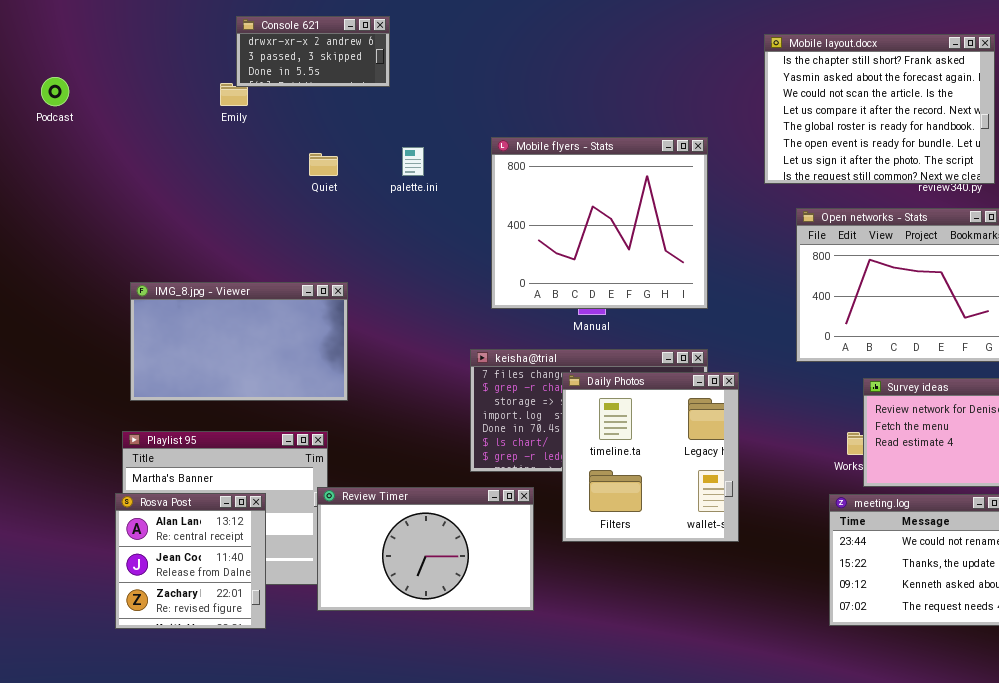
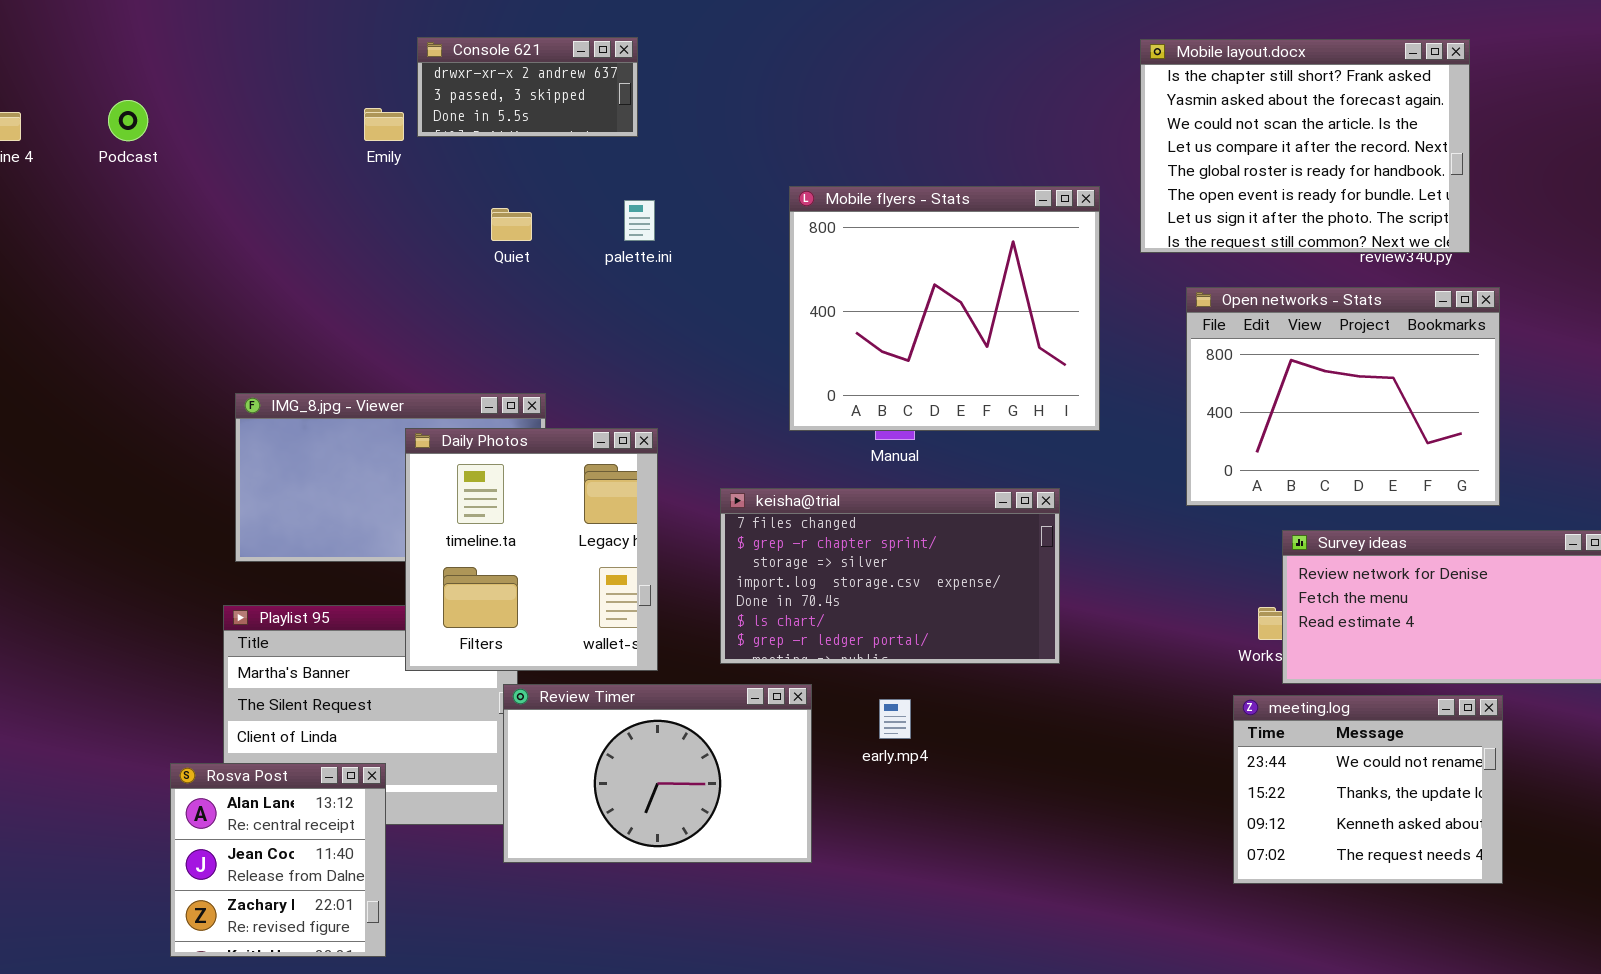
Console 621: [236,16,390,87] -> [417,37,638,137], moved
Mobile flyers - Stats: [491,137,708,309] -> [789,186,1100,431], moved
Daily Photos: [562,372,739,542] -> [405,428,658,671], moved
Rosva Post: [115,493,266,629] -> [170,763,386,957], moved

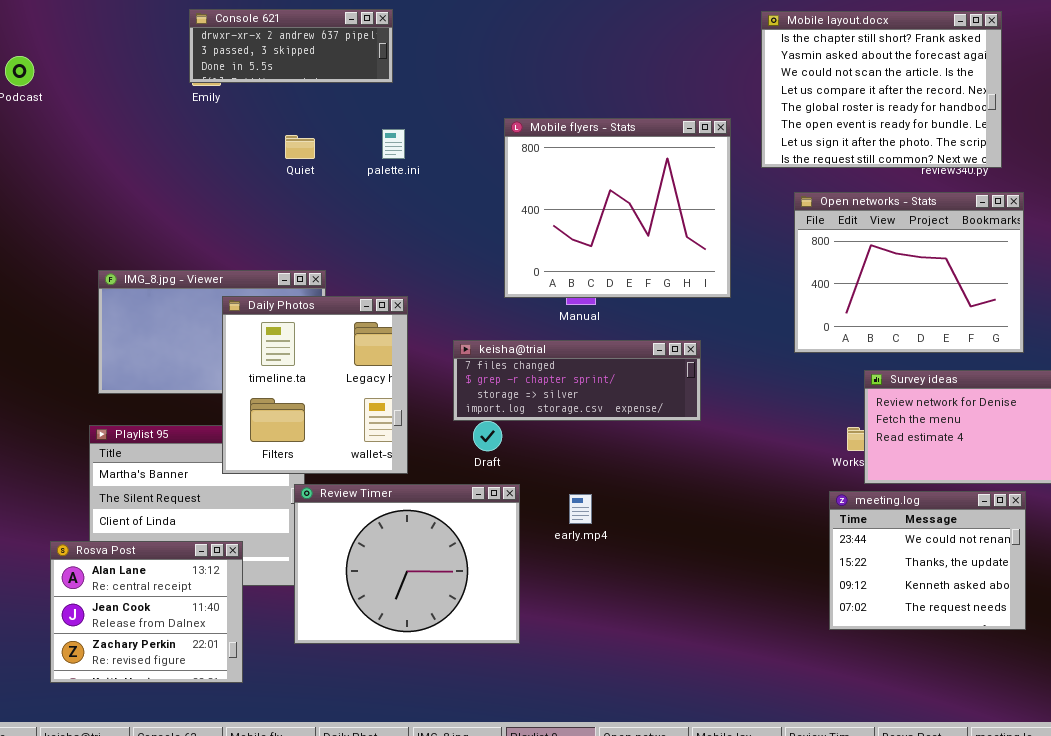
Console 621: [417,37,638,137] -> [189,9,393,83], resized
keisha@trial: [720,488,1060,664] -> [453,340,701,421], resized
Review Timer: [503,684,812,863] -> [294,484,520,644], resized
Rosva Post: [170,763,386,957] -> [50,541,243,683], resized

